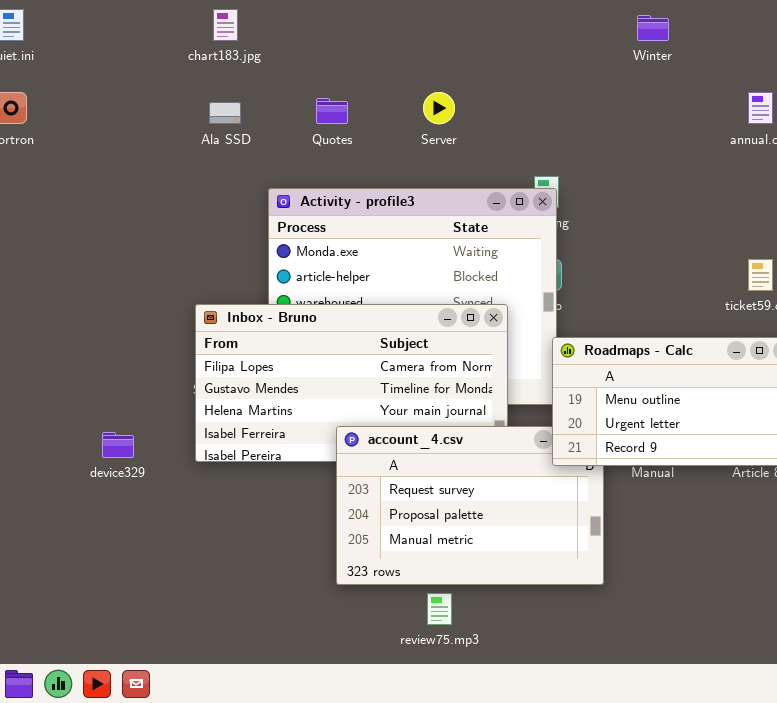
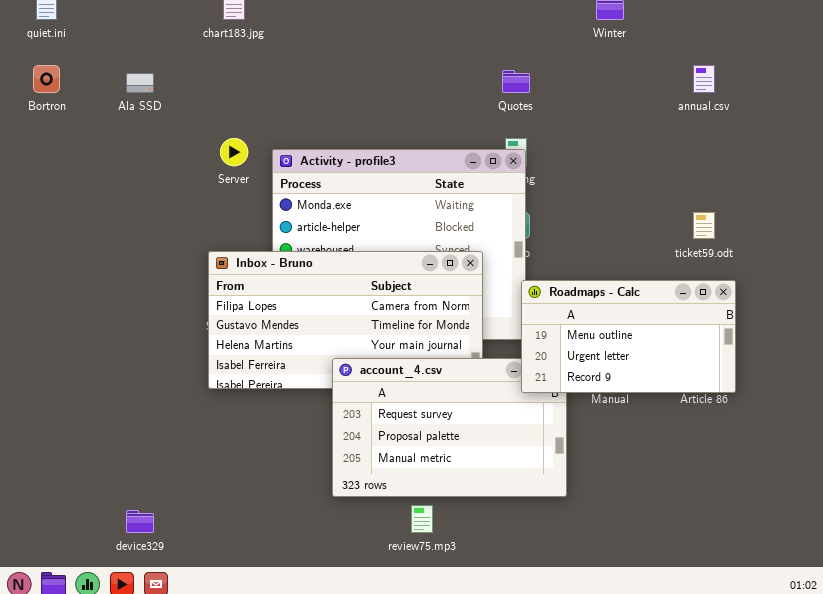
Server: [423,92,455,124] -> [220,138,248,166], moved
Quotes: [316,98,348,124] -> [502,70,530,93], moved
Ala SSD: [209,102,241,124] -> [126,73,154,93], moved
device329: [102,432,134,458] -> [126,510,154,533], moved

